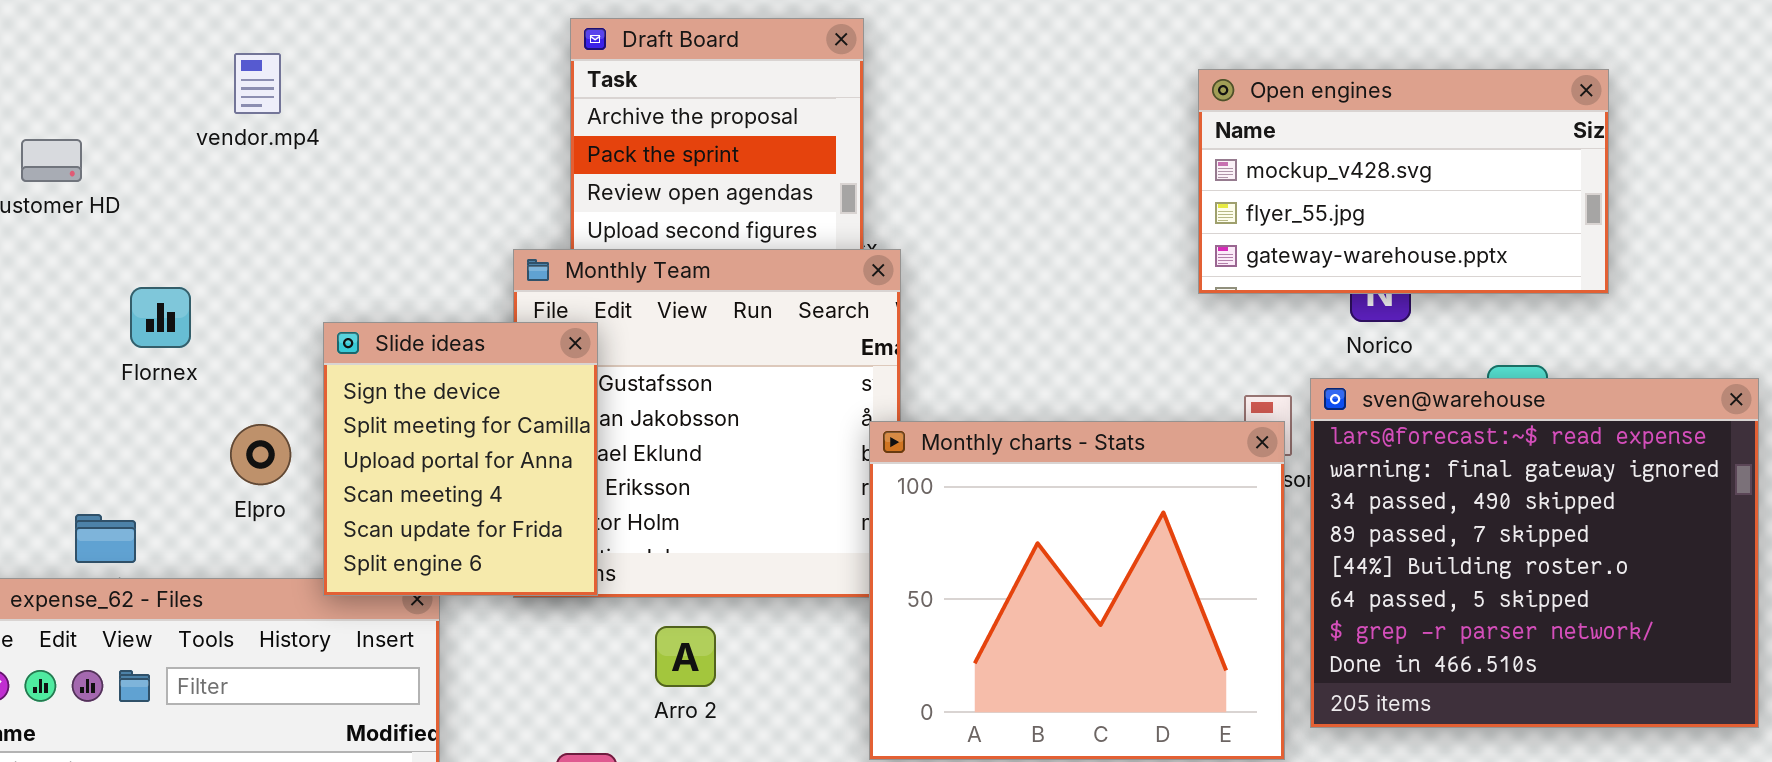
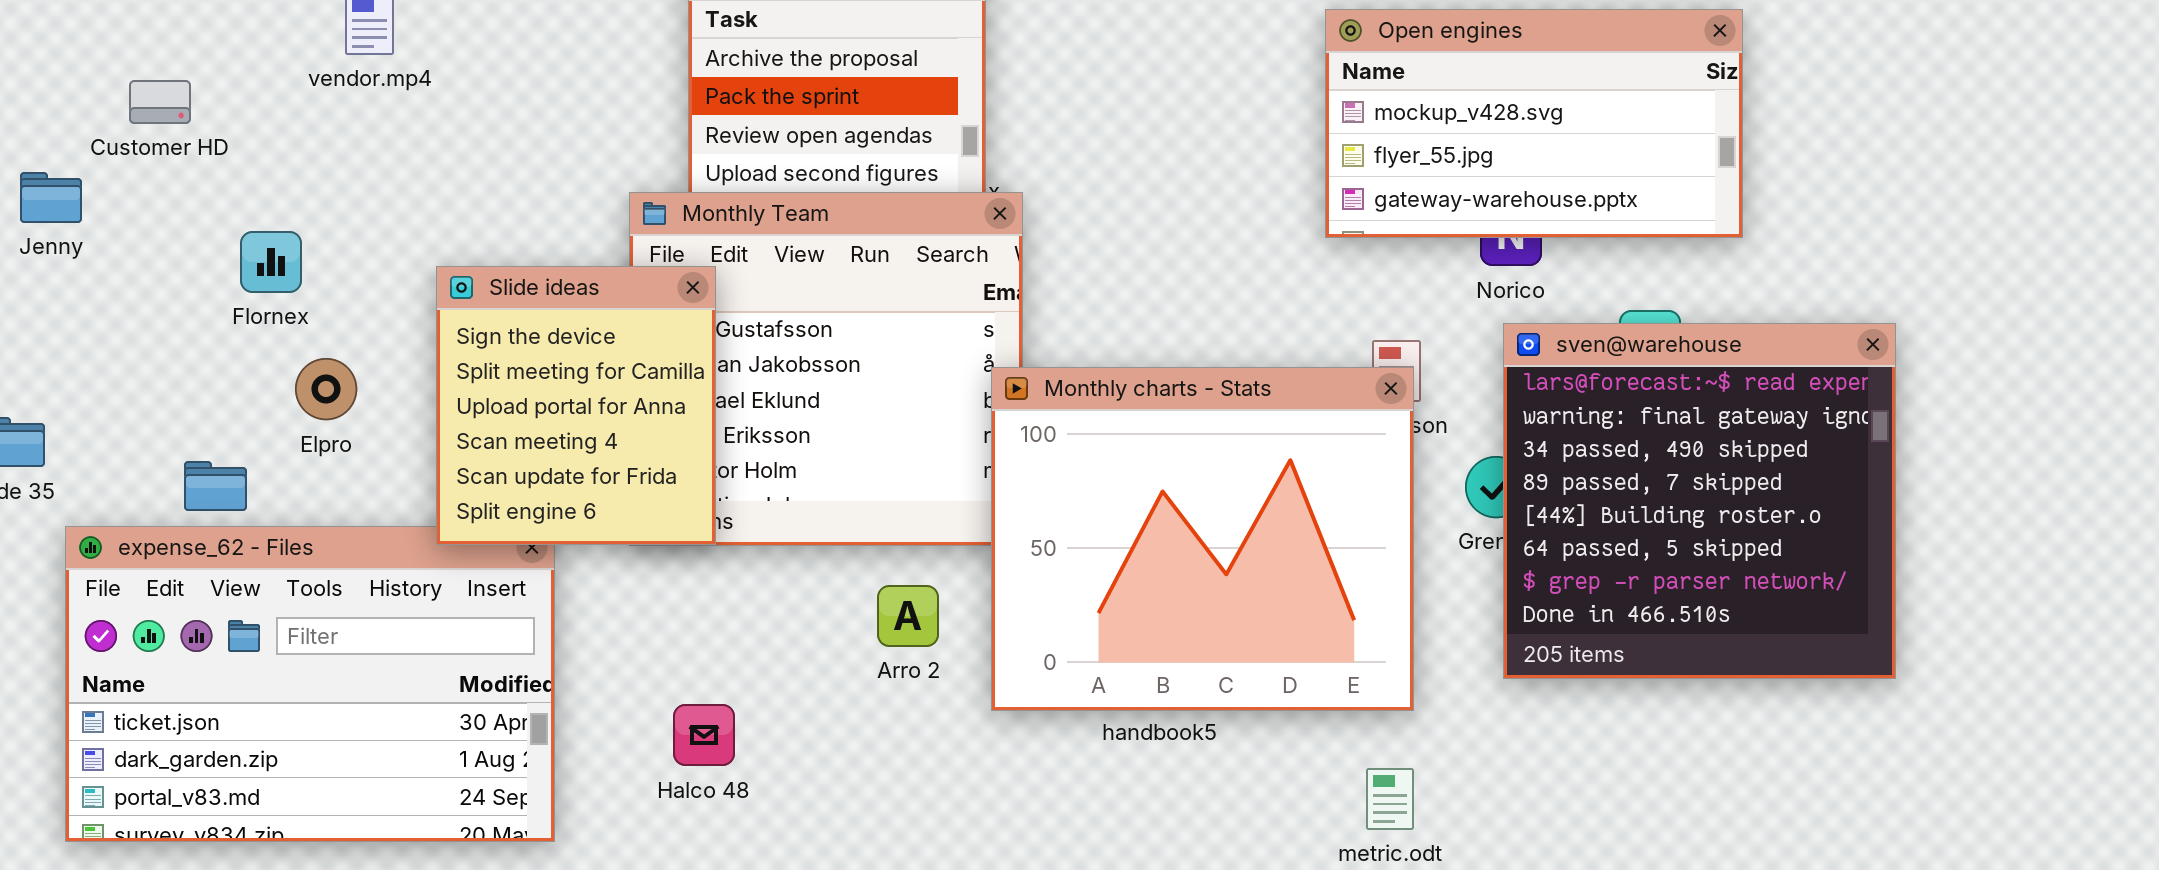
sven@warehouse: [1310,378,1759,728] -> [1503,323,1896,679], resized
Elpro: [230,424,291,485] -> [295,358,357,420], moved
Arro 2: [655,626,716,687] -> [877,585,939,647], moved

